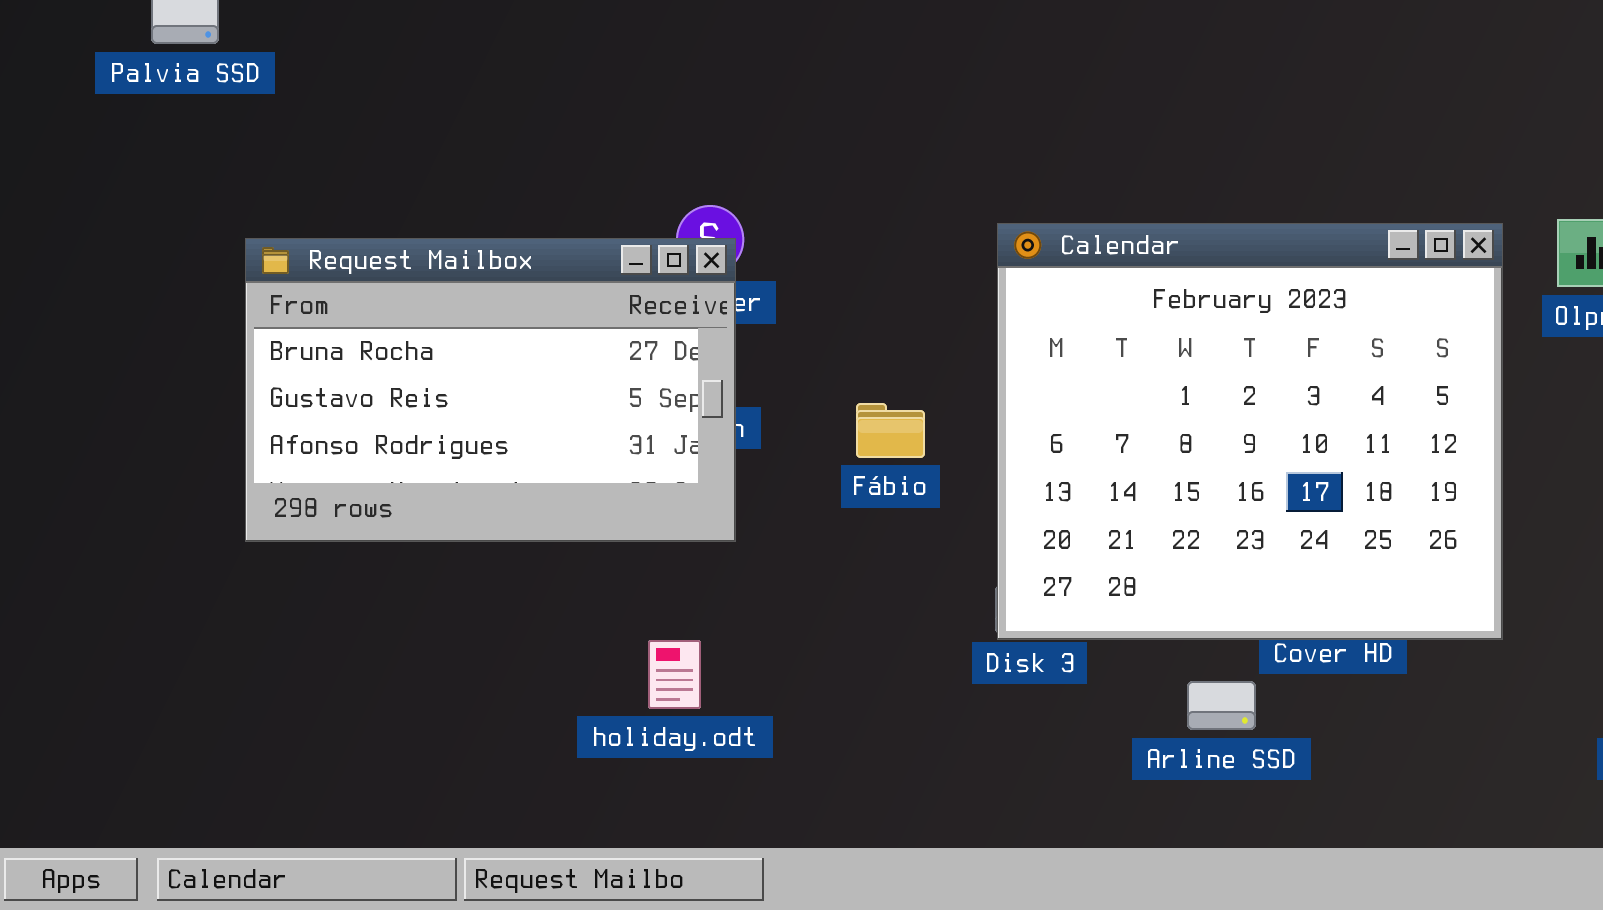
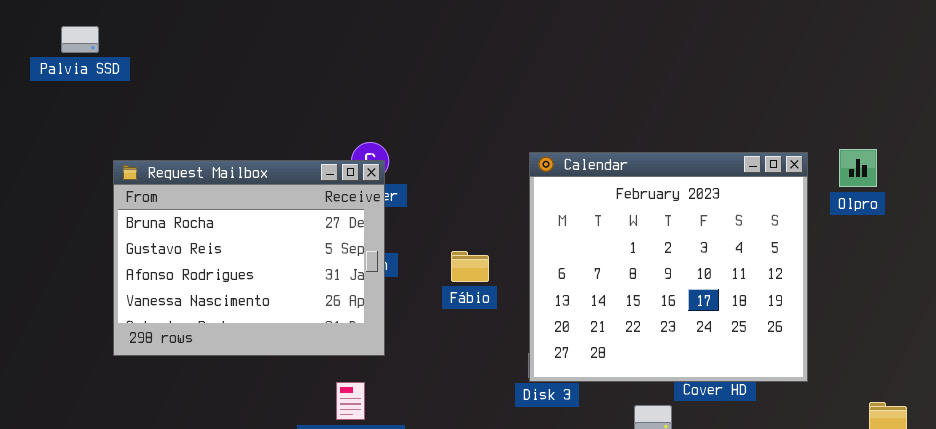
Request Mailbox: [245,238,736,542] -> [113,160,385,356], resized

